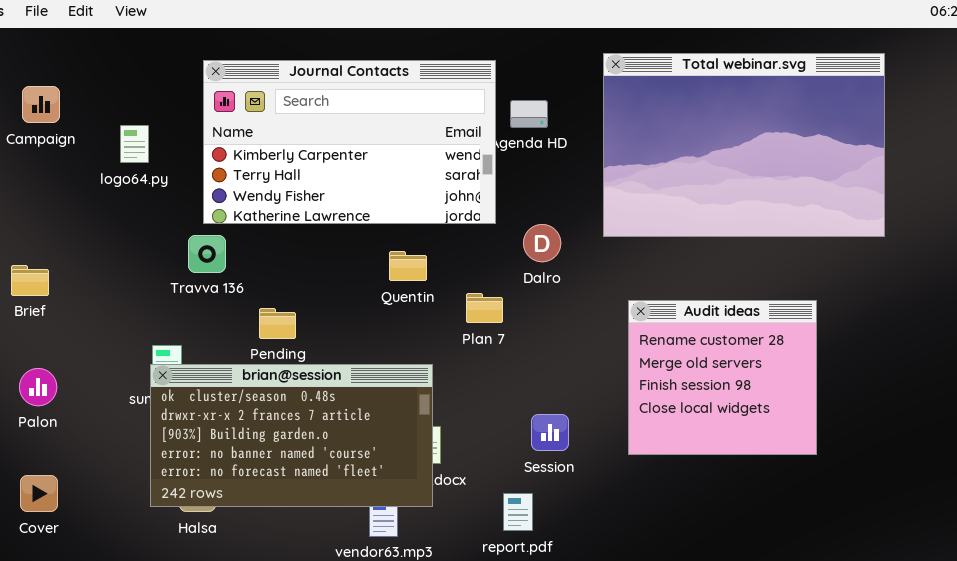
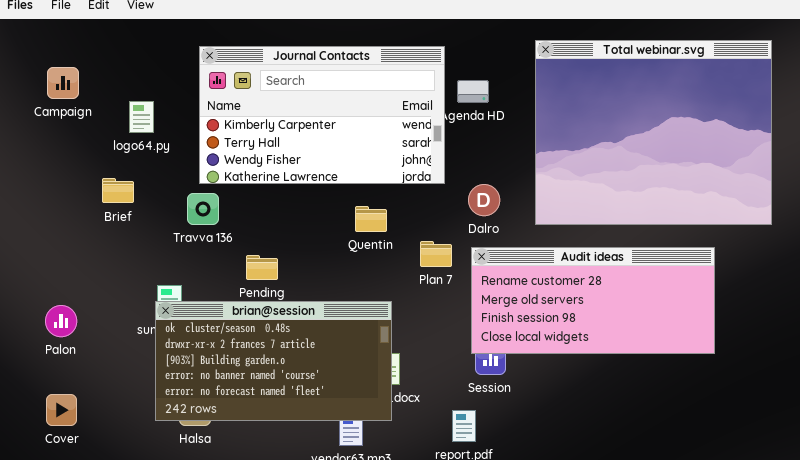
Total webinar.svg: [603,53,885,237] -> [535,40,772,225], resized
Brief: [11,265,49,296] -> [102,178,134,203], moved
Audit ideas: [628,300,817,455] -> [471,247,715,354], resized

